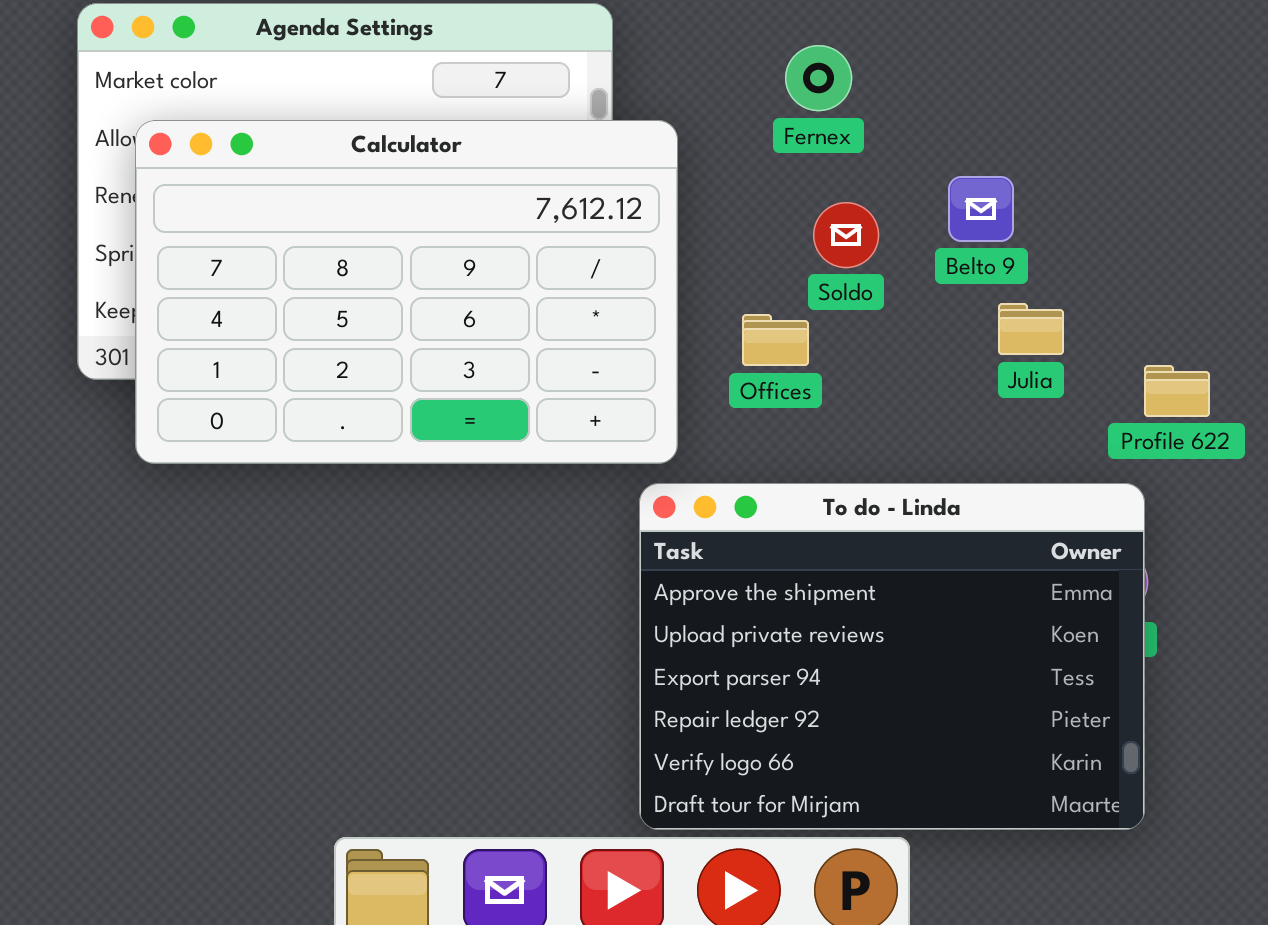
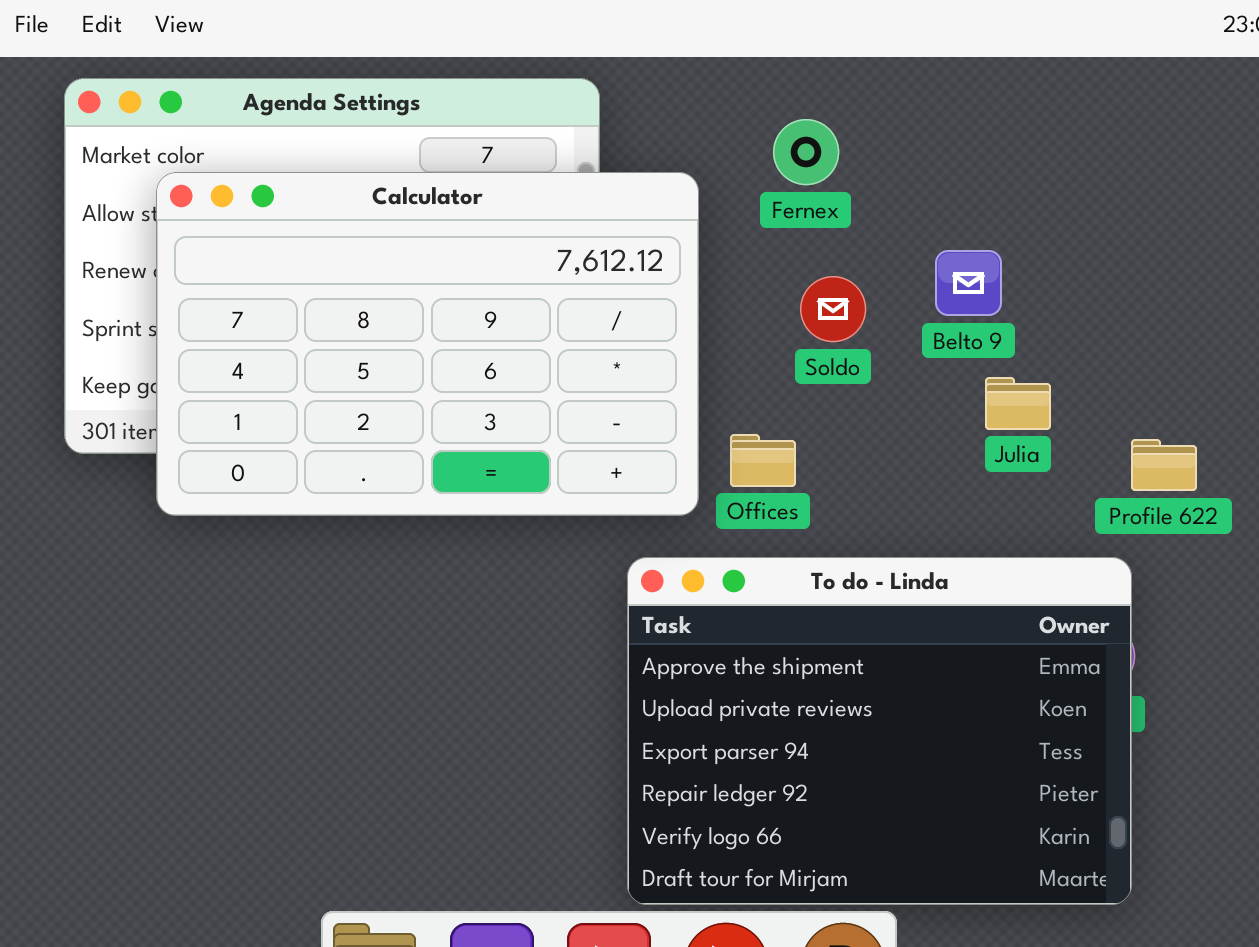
Calculator: [135,120,678,464] -> [156,172,699,516], moved
Offices: [742,314,809,366] -> [730,434,796,487], moved

